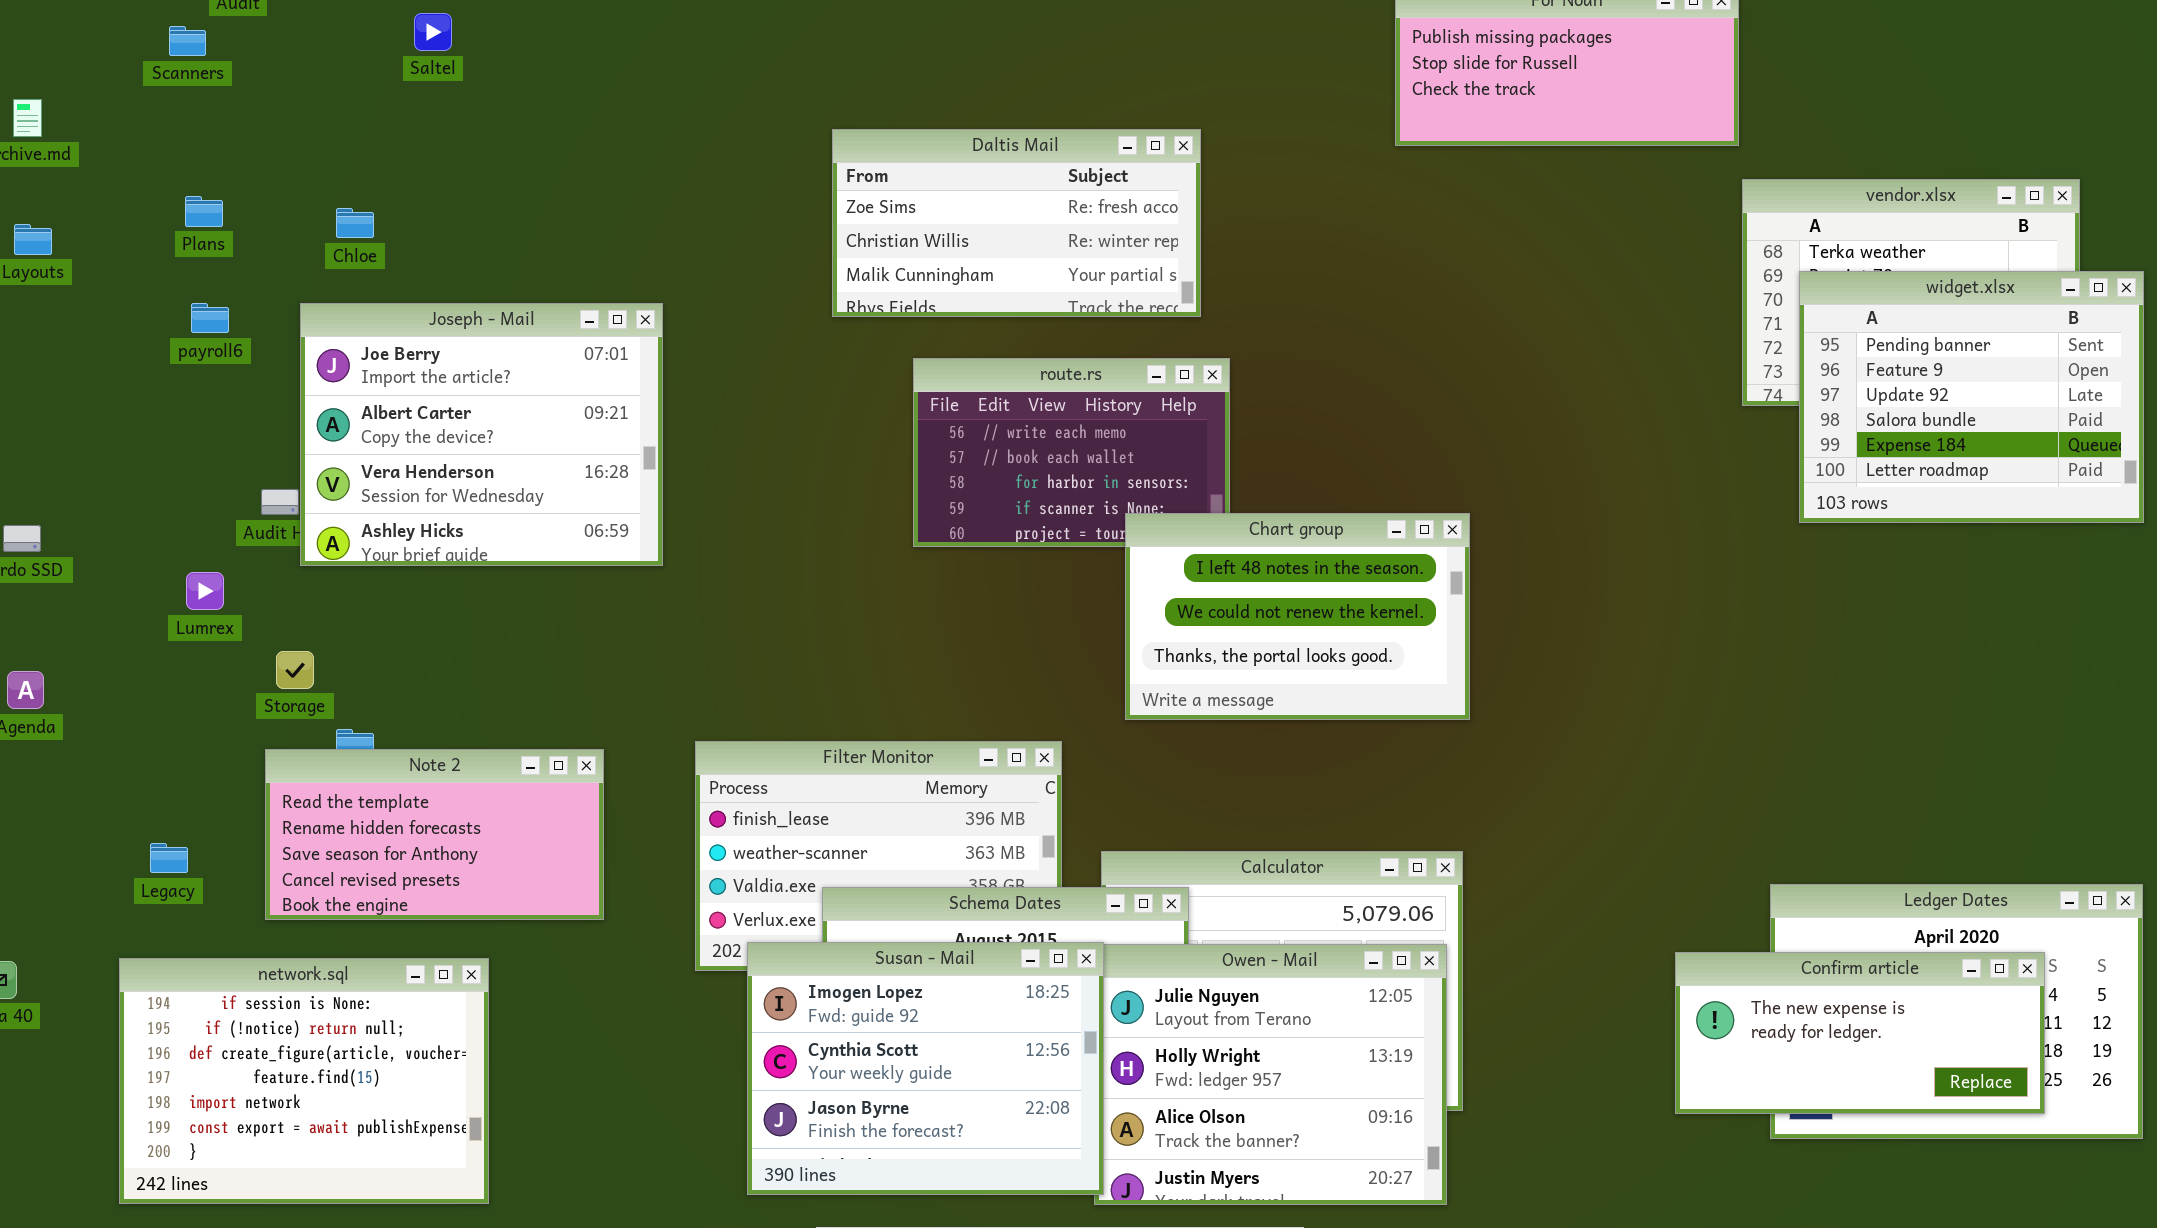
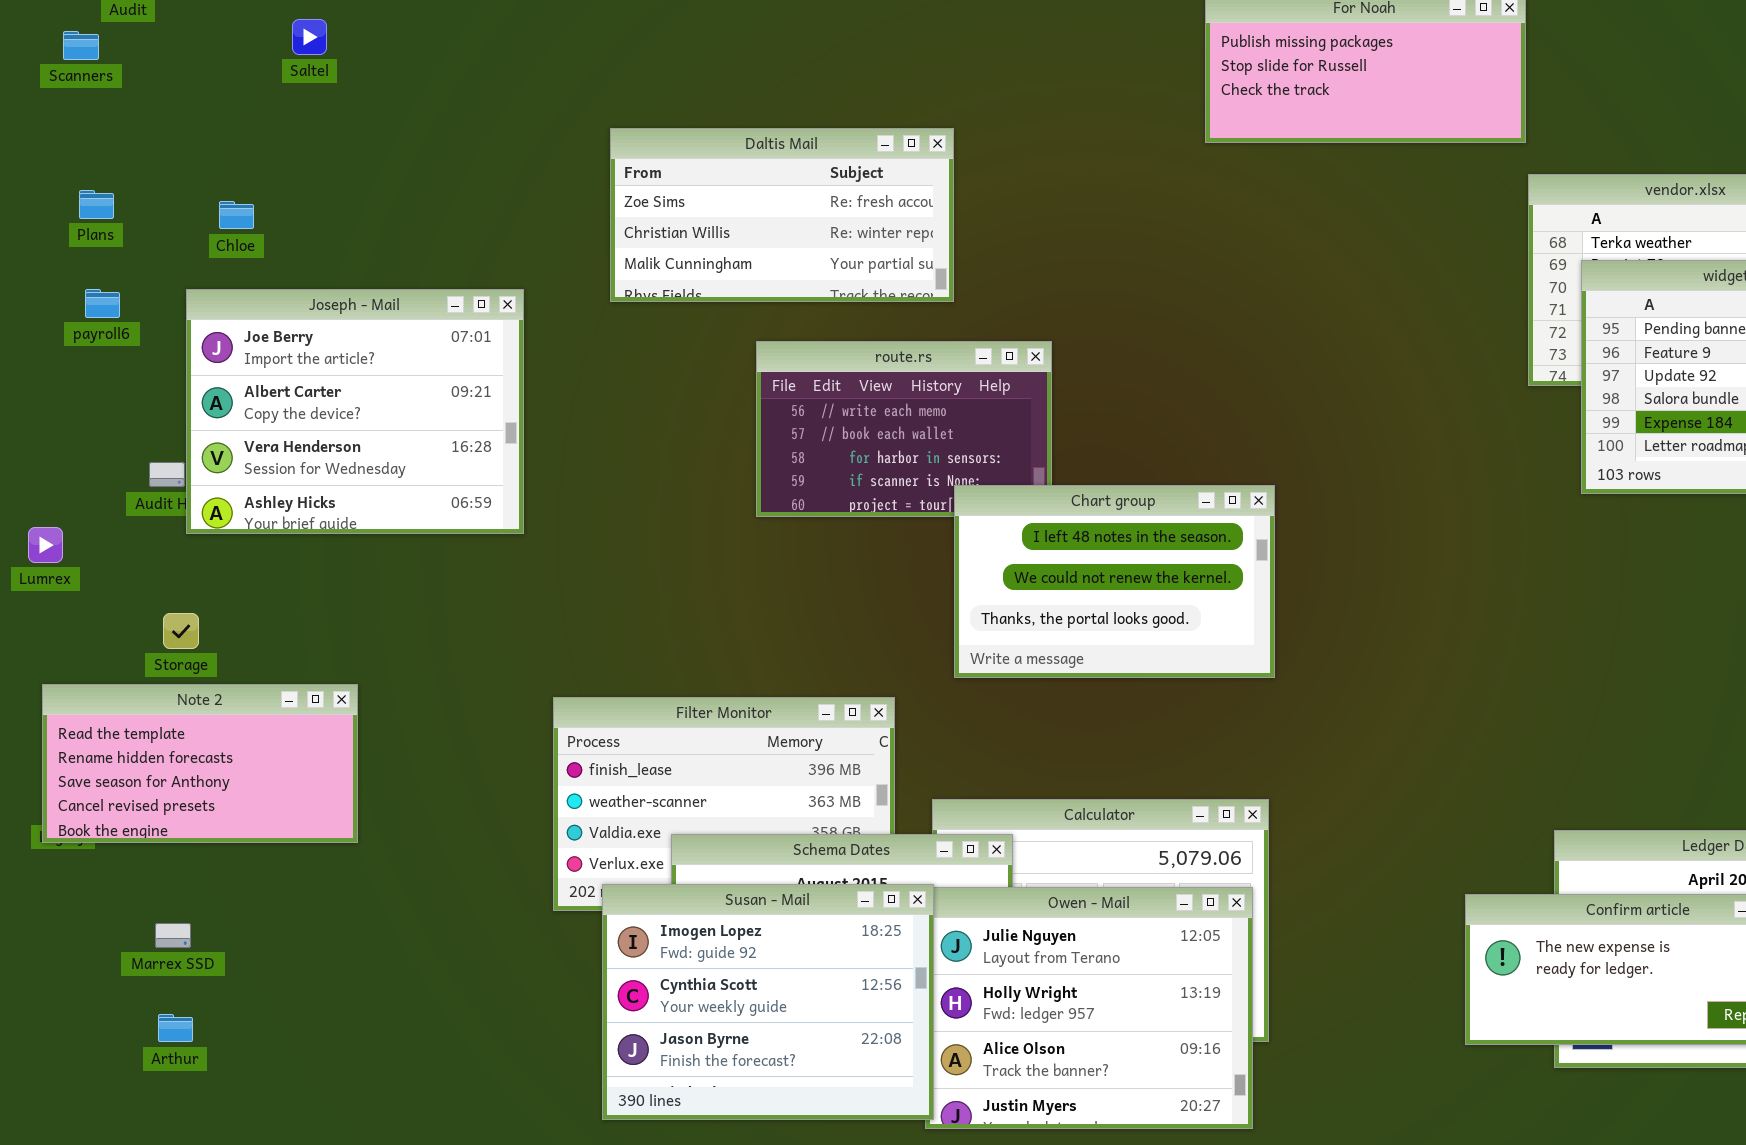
Daltis Mail: [832,129,1201,317] -> [610,128,954,302], moved
Lumrex: [186,572,224,610] -> [28,527,63,563], moved
Note 2: [265,749,604,920] -> [42,684,358,843], moved
network.sql: [119,958,489,1204] -> none, closed

